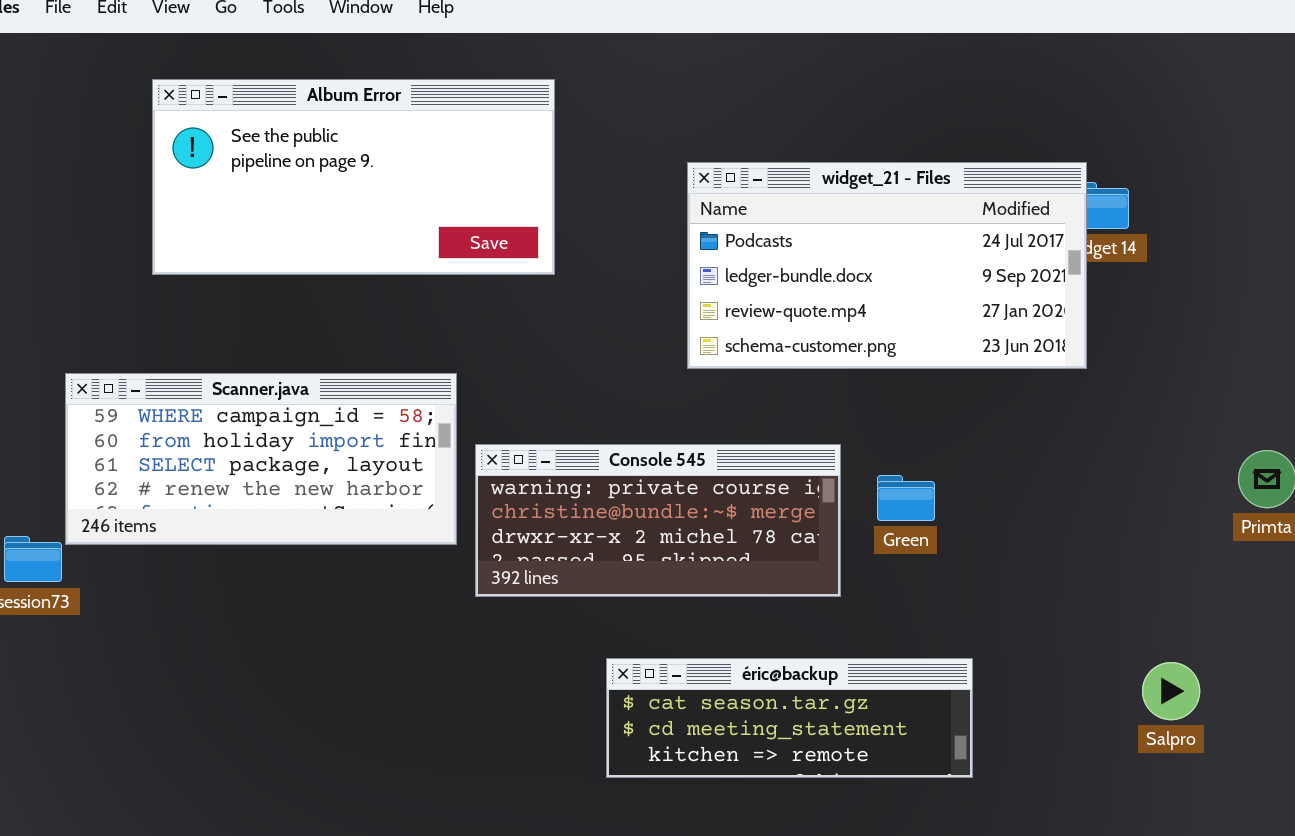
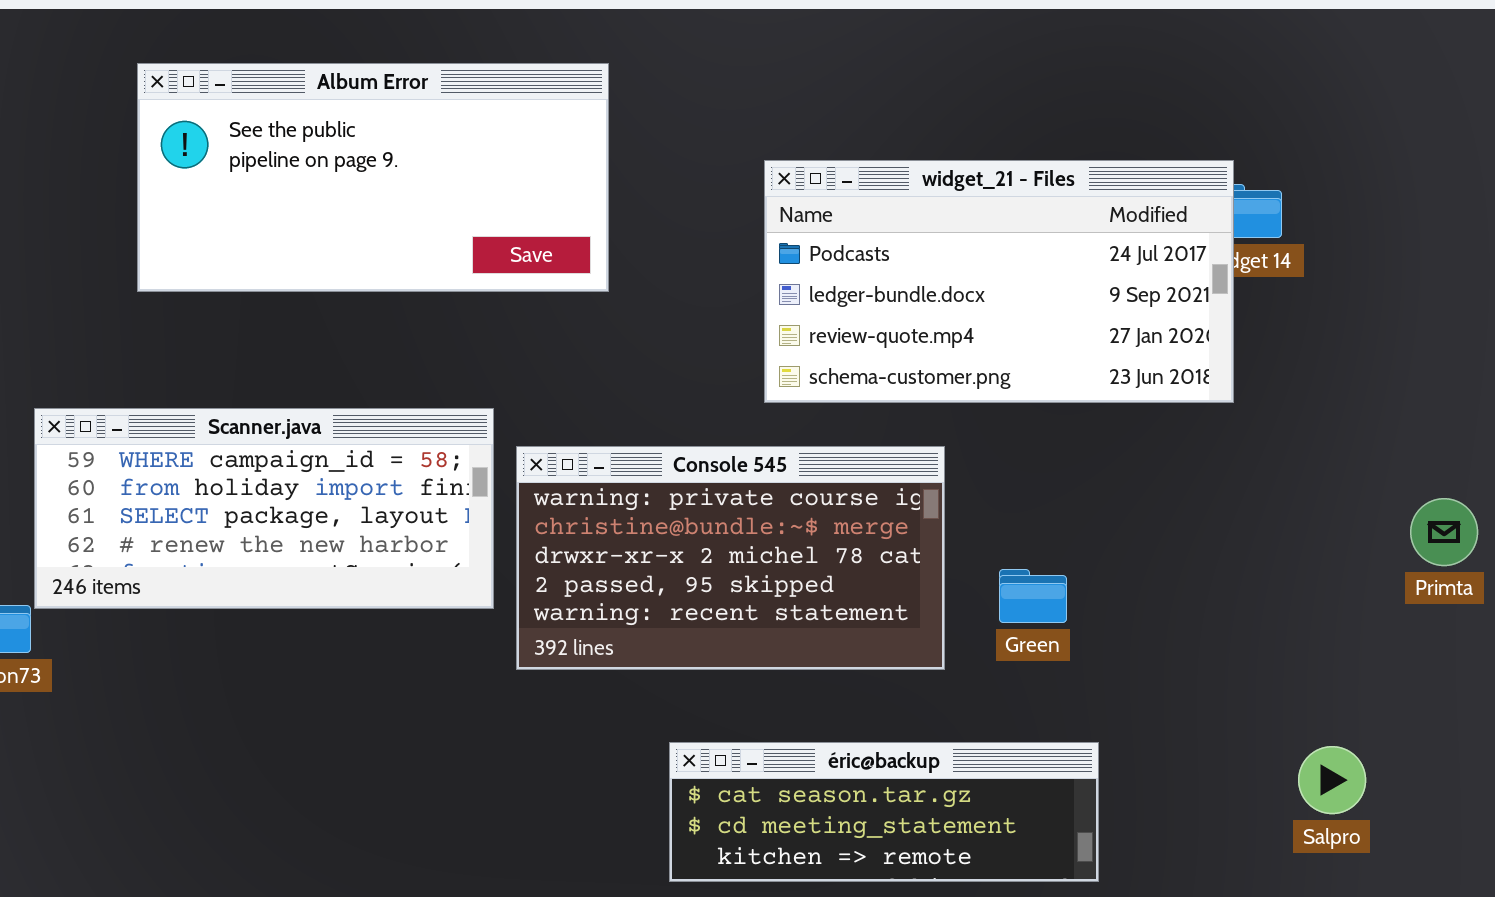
Console 545: [475,444,841,597] -> [516,446,945,670], resized
Green: [877,475,935,521] -> [999,569,1067,623], moved

